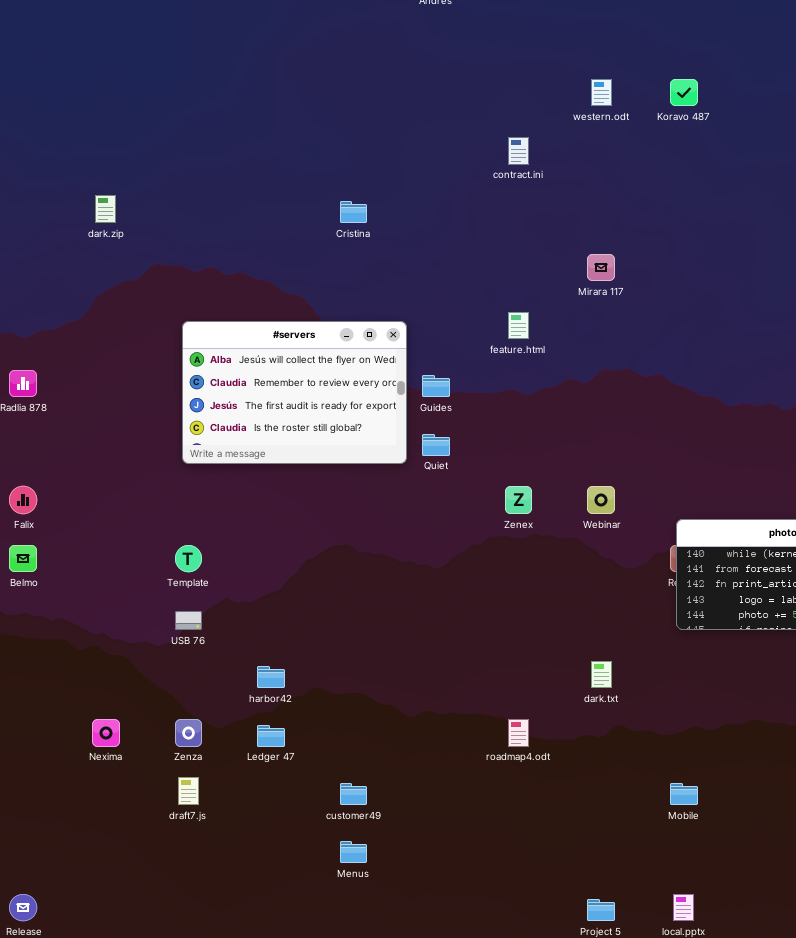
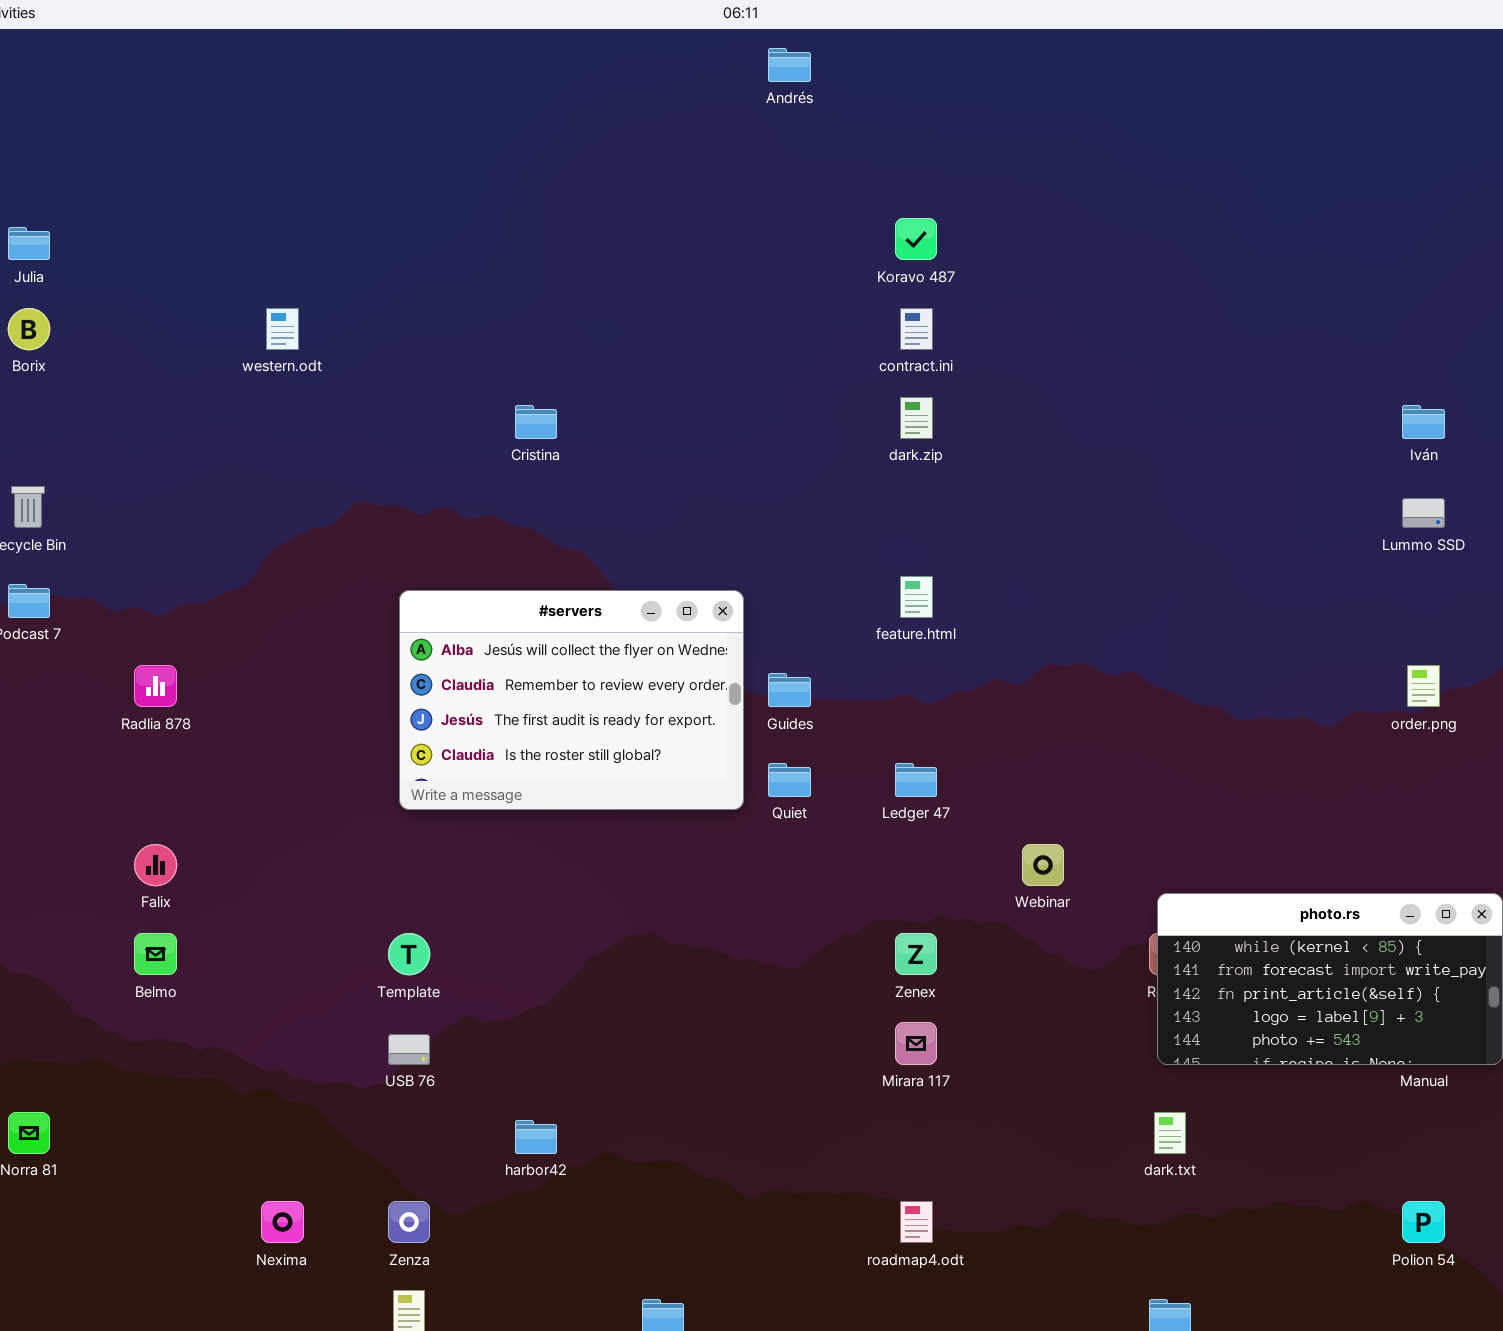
western.odt: [591,79,612,106] -> [266,308,299,350], moved
Koravo 487: [670,79,698,106] -> [895,218,937,260], moved
dark.zip: [95,195,116,223] -> [900,397,933,439], moved
Cristina: [340,201,367,223] -> [515,405,557,439], moved
Mirara 117: [587,254,615,281] -> [895,1022,937,1065], moved
Zenex: [505,486,532,514] -> [895,933,937,975], moved
dark.txt: [591,661,612,688] -> [1154,1112,1186,1154], moved
Ledger 47: [257,725,285,747] -> [895,763,937,797], moved

